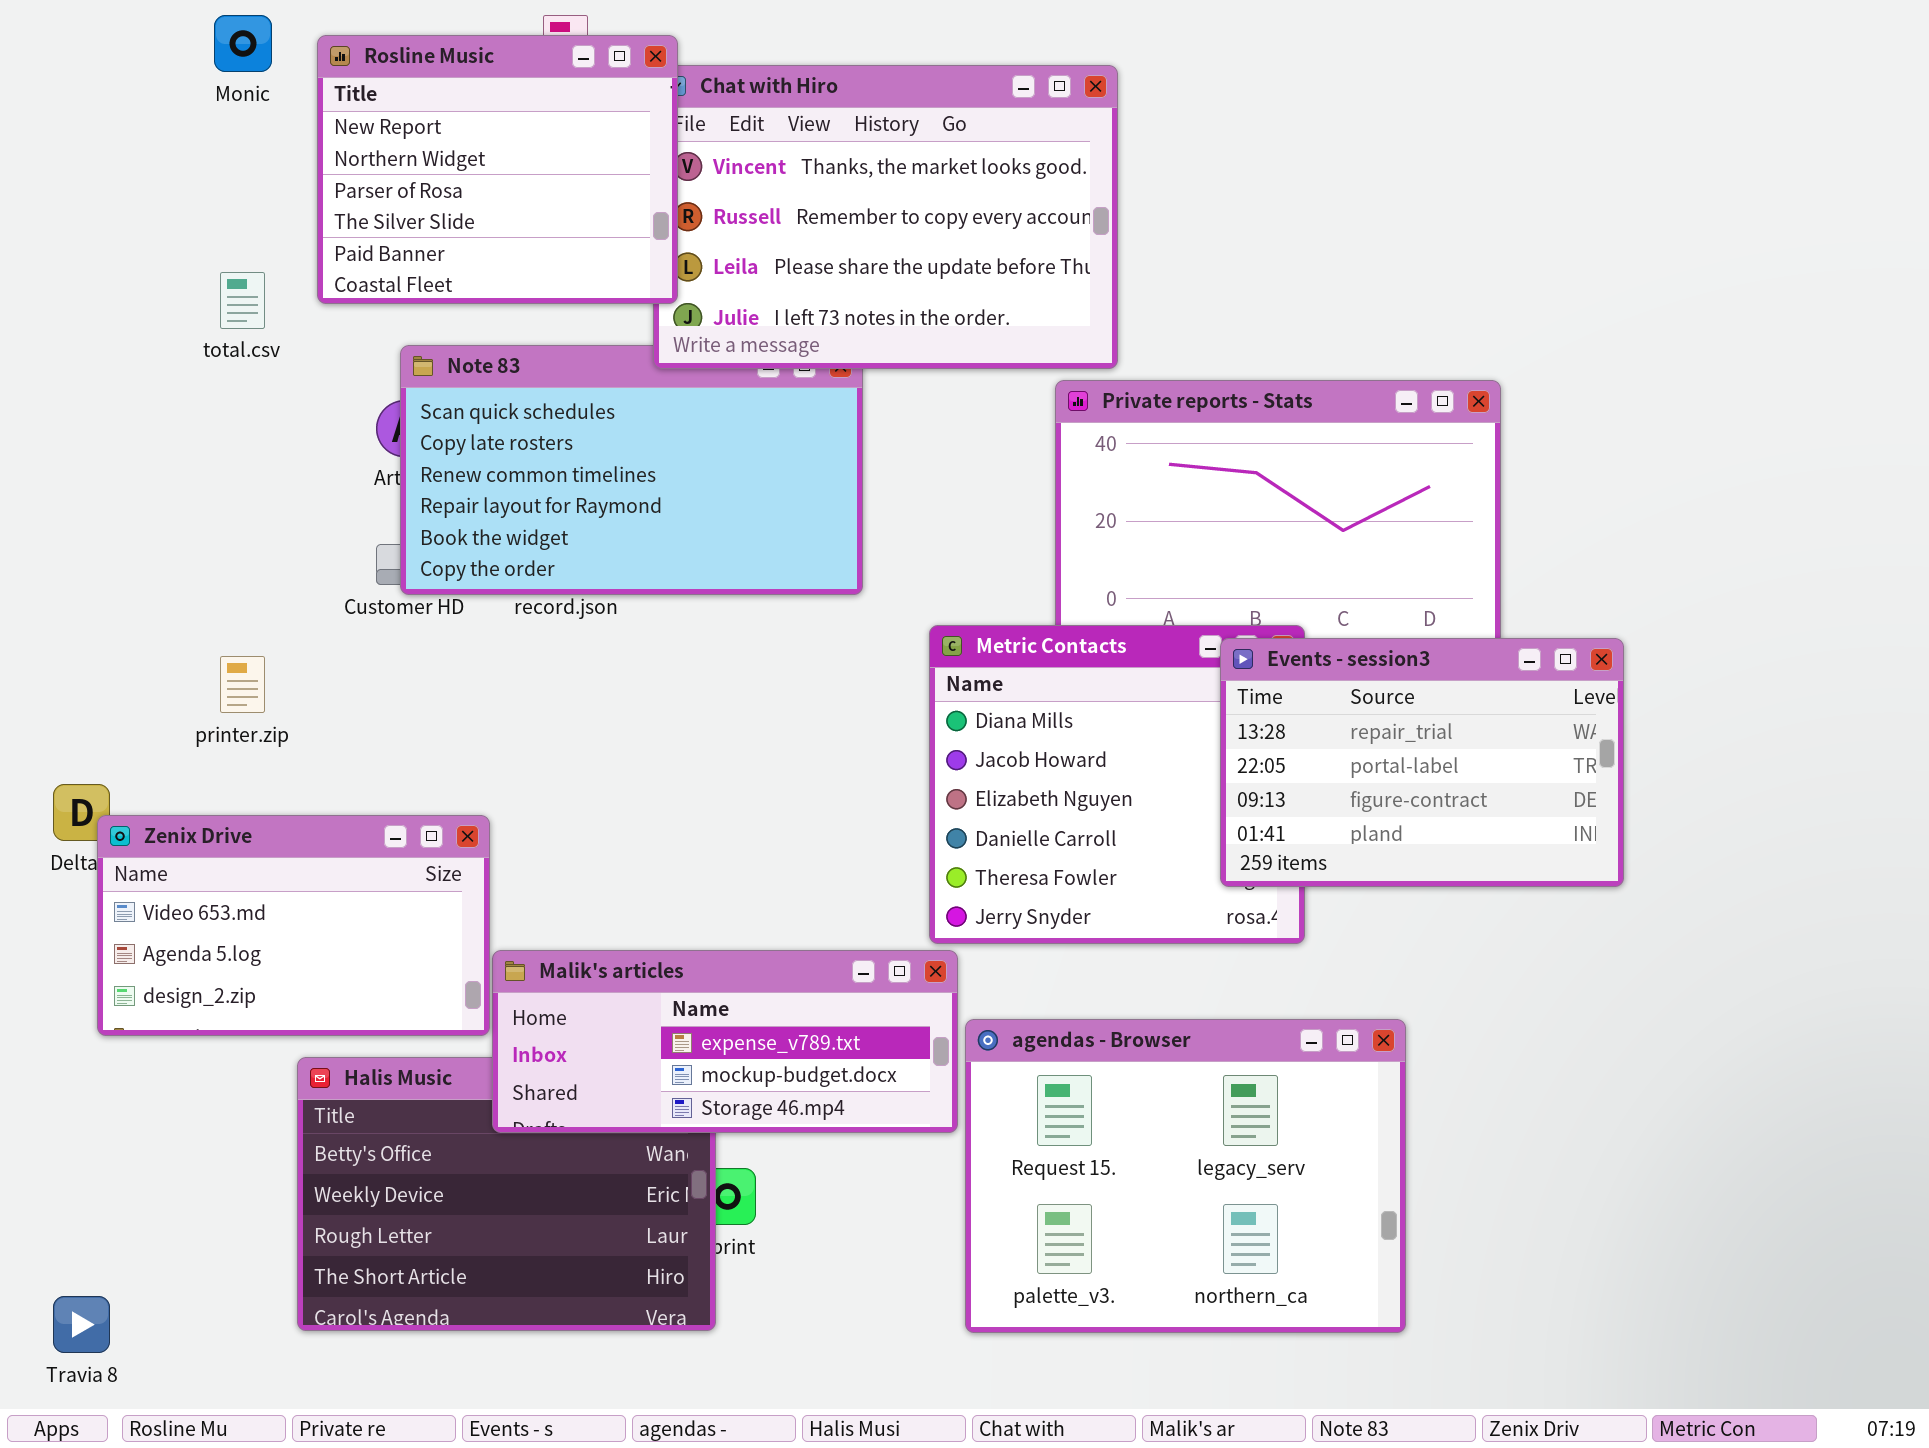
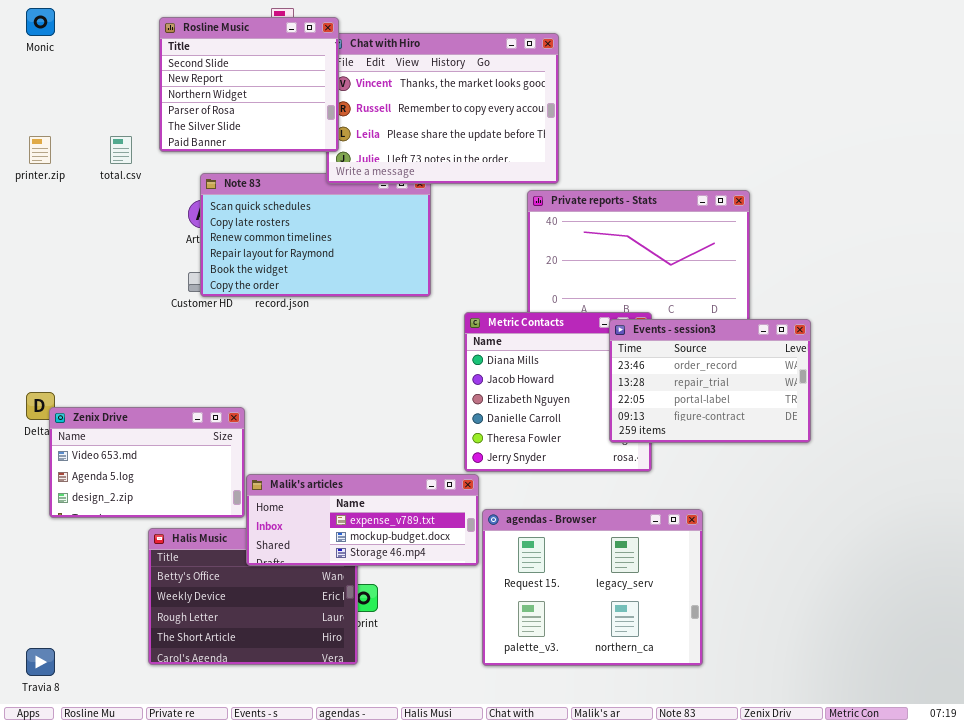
Monic: [214,15,272,72] -> [26,8,55,36], moved
Rosline Music: [317,35,678,304] -> [159,17,339,152], scrolled up 1 row
Events - session3: [1220,638,1624,887] -> [609,319,811,443], scrolled up 1 row
printer.zip: [220,656,265,713] -> [29,136,51,164], moved

